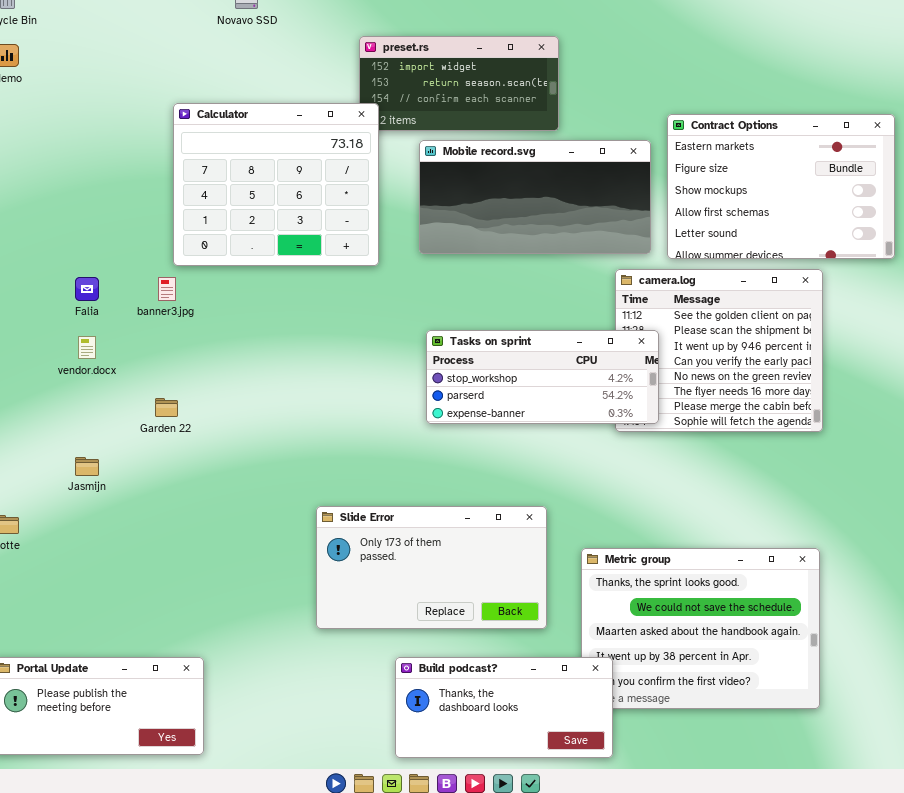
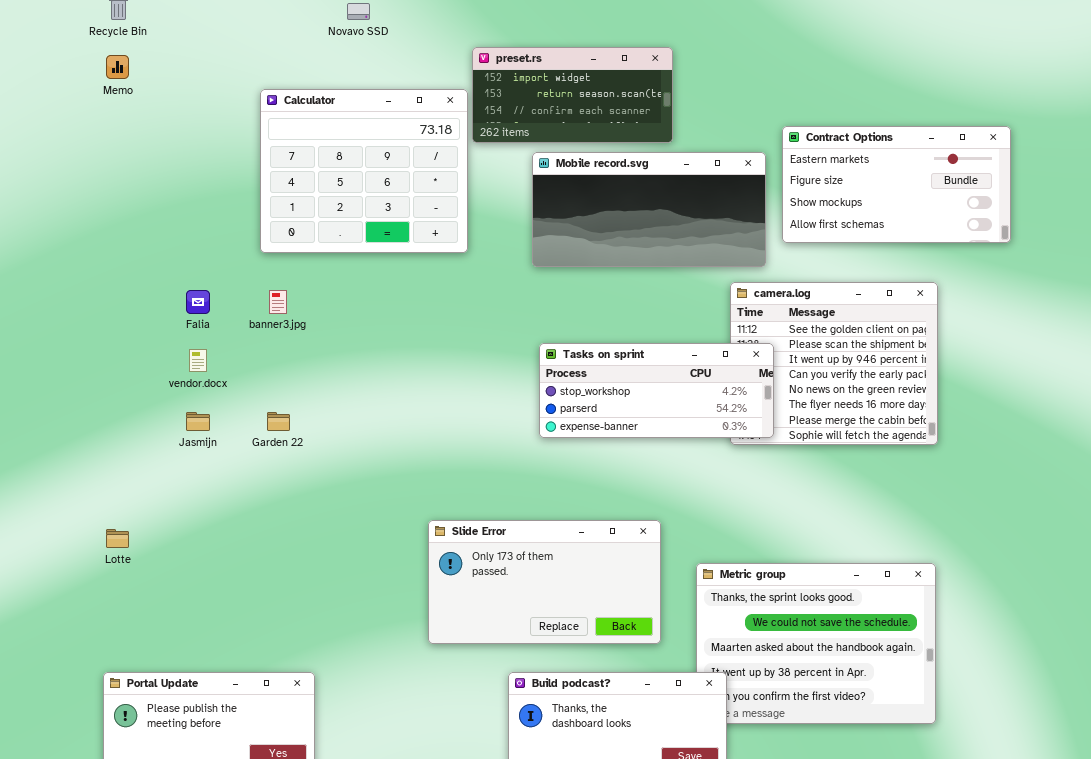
Calculator: [173,103,379,266] -> [260,89,468,253], moved
Contract Options: [667,114,895,259] -> [782,126,1011,243], resized
Jasmijn: [75,457,99,476] -> [186,412,210,431], moved

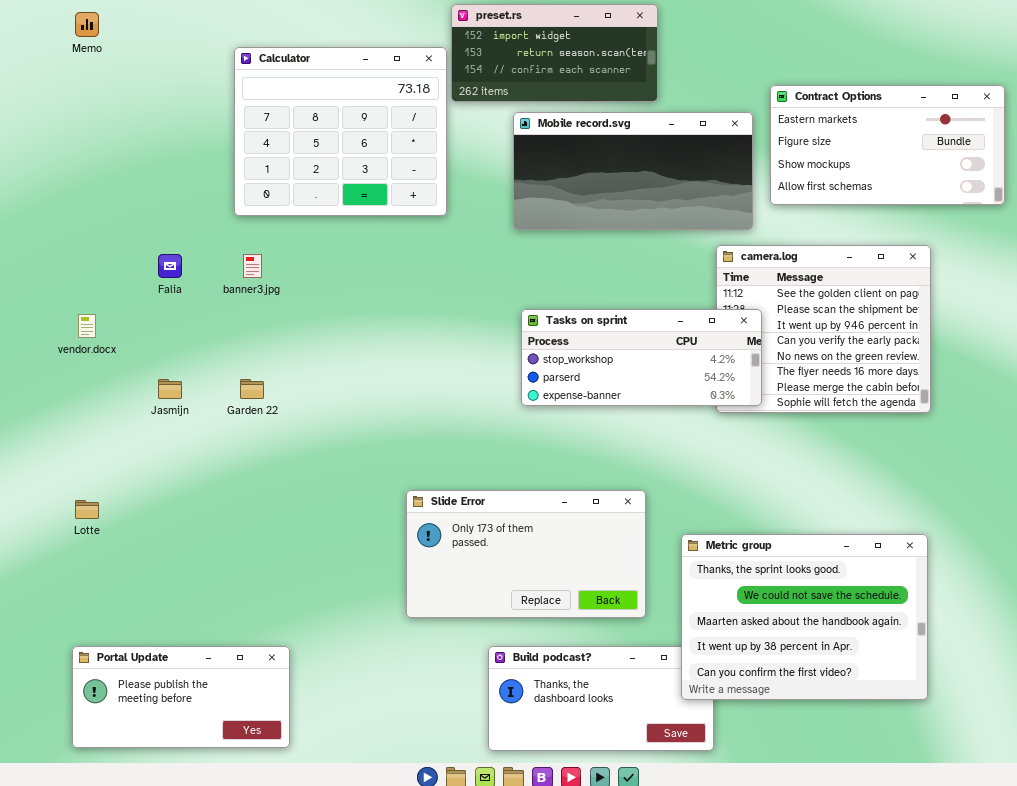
vendor.docx: [189,349,207,372] -> [78,314,96,338], moved
Metric group: [696,563,936,724] -> [681,534,928,700], raised

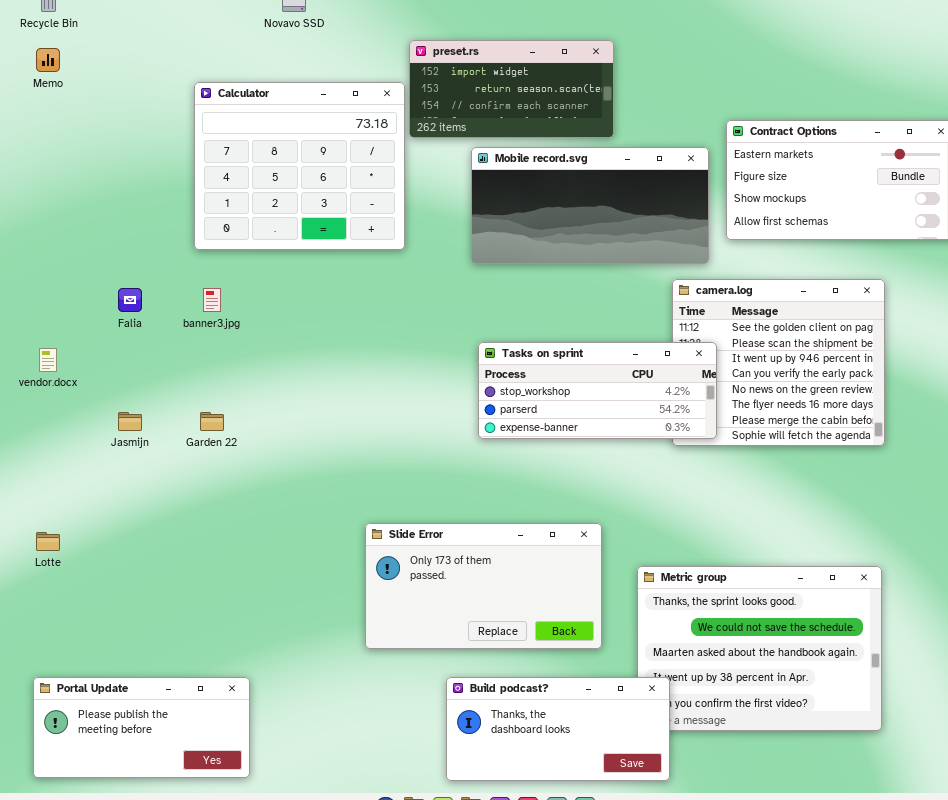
Build podcast?: [488,646,714,751] -> [446,677,670,781], raised

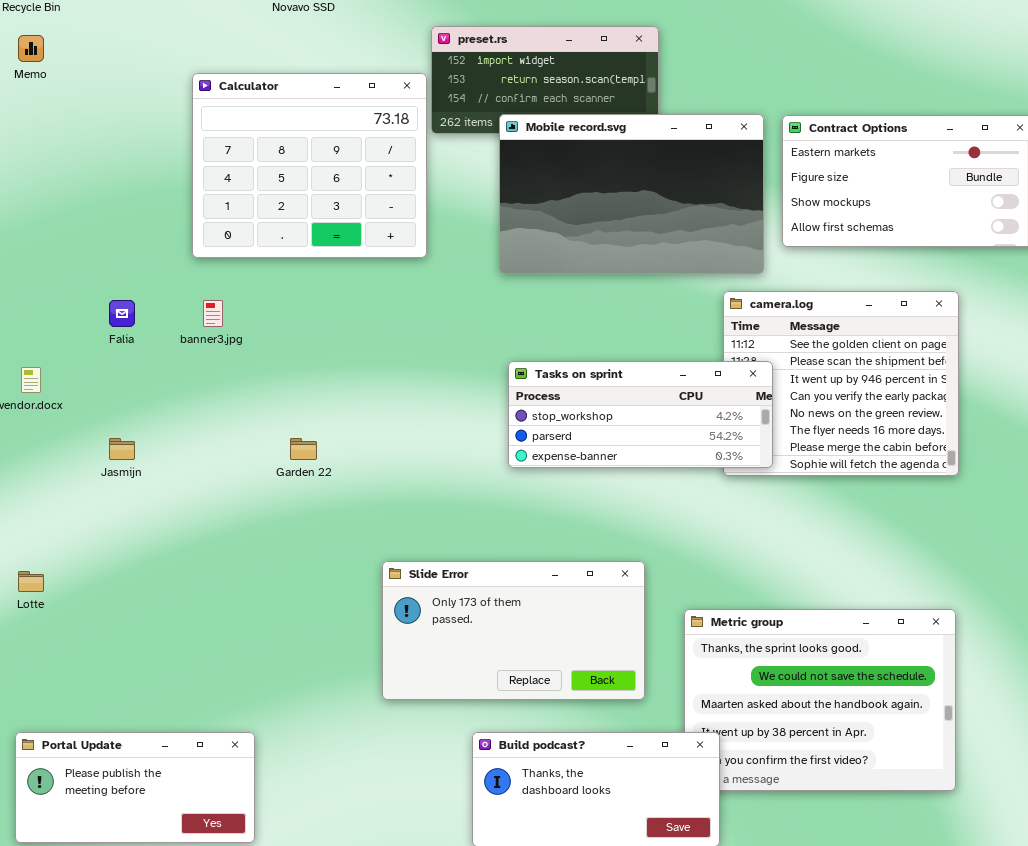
Mobile record.svg: [471,147,709,264] -> [499,114,764,274], resized
Garden 22: [200,412,224,431] -> [290,438,317,460], moved

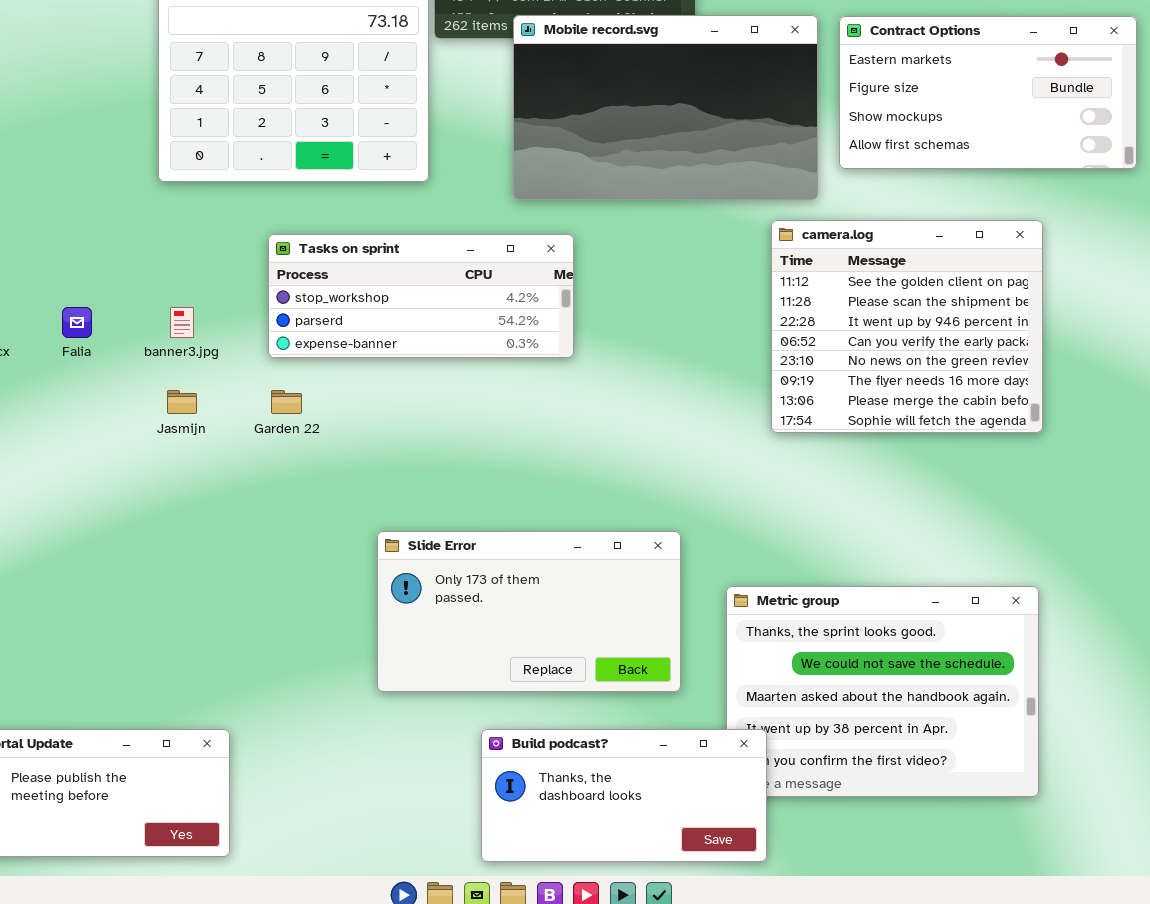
Falia: [109,300,135,327] -> [62,307,92,338], moved
banner3.jpg: [203,300,223,327] -> [170,307,194,338], moved
Tasks on sprint: [508,361,773,468] -> [268,234,574,358], moved
Jasmijn: [109,438,135,460] -> [167,390,197,414], moved

